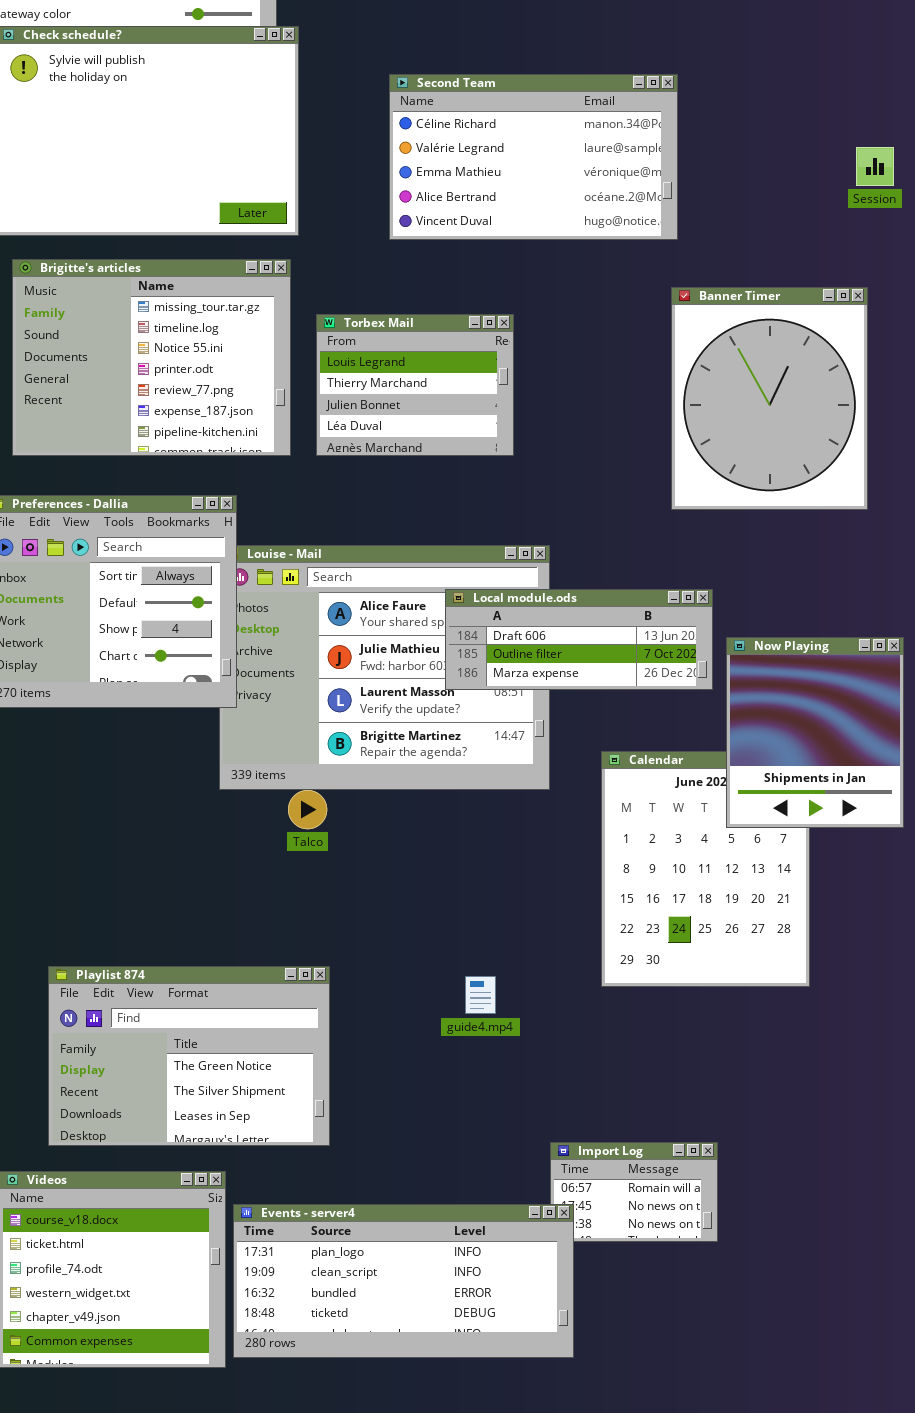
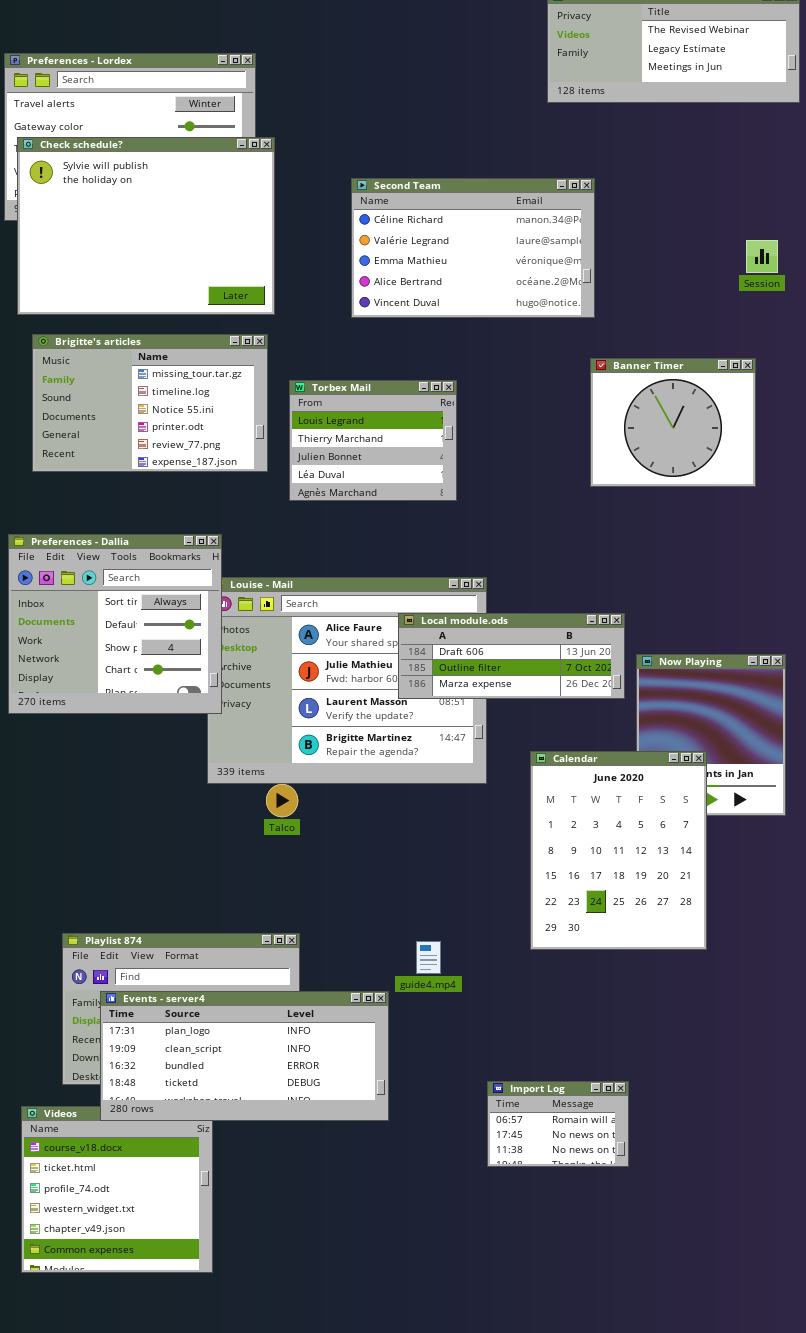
Brigitte's articles: [12,259,291,456] -> [32,334,268,472], resized
Banner Timer: [671,287,868,510] -> [590,358,756,487], resized
Calendar: [601,751,810,987] -> [530,751,707,950], raised
Events - server4: [233,1204,574,1358] -> [100,991,389,1121], moved

